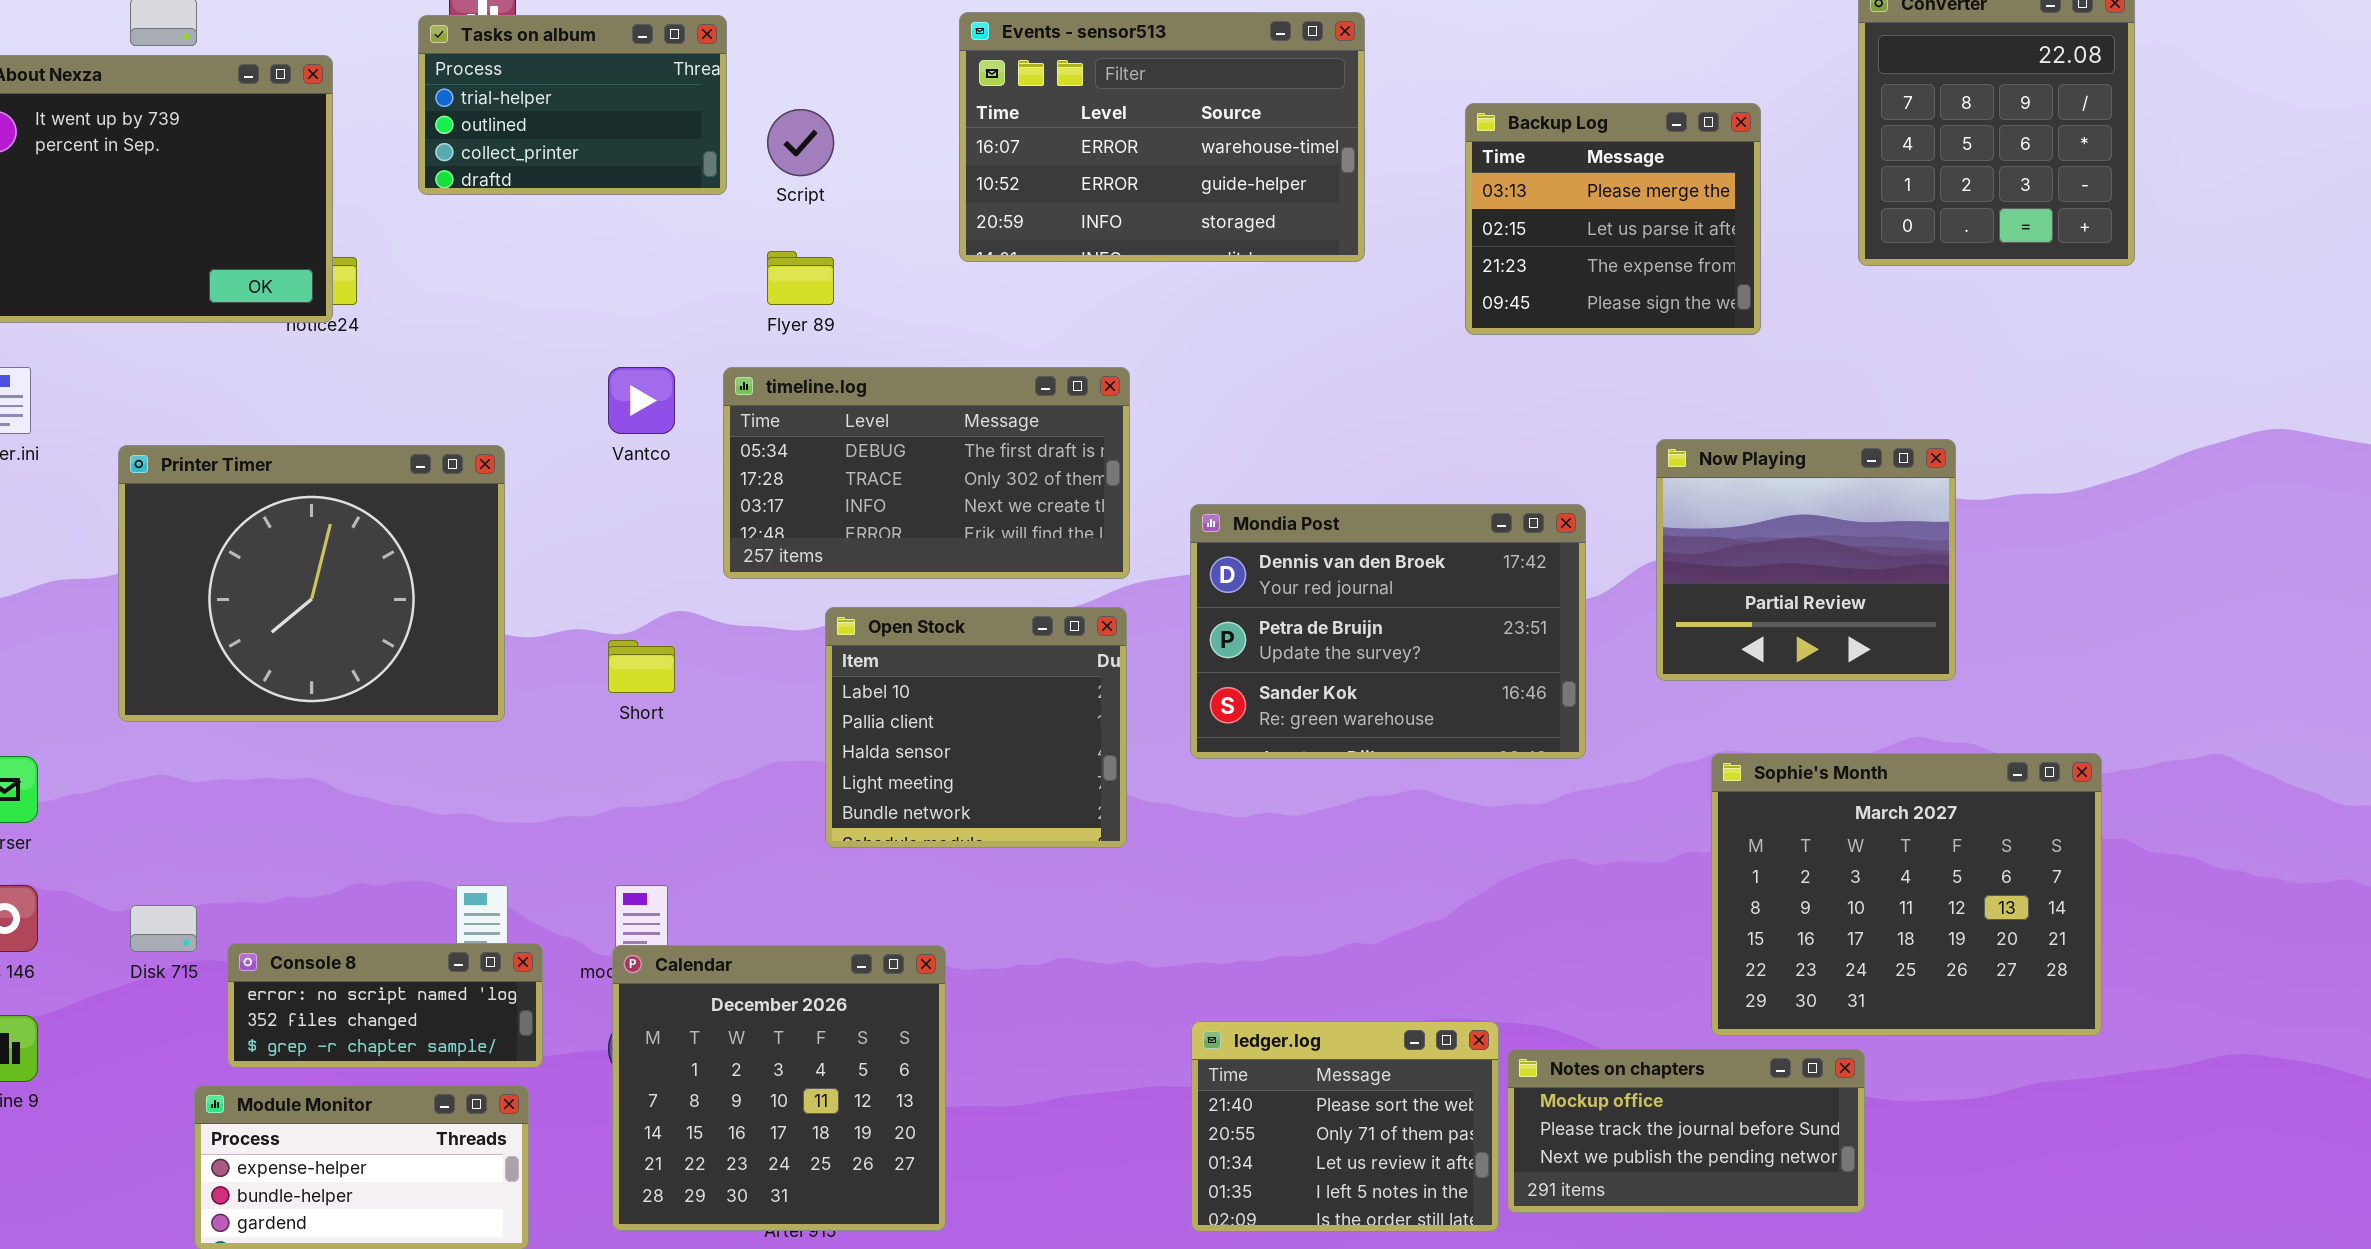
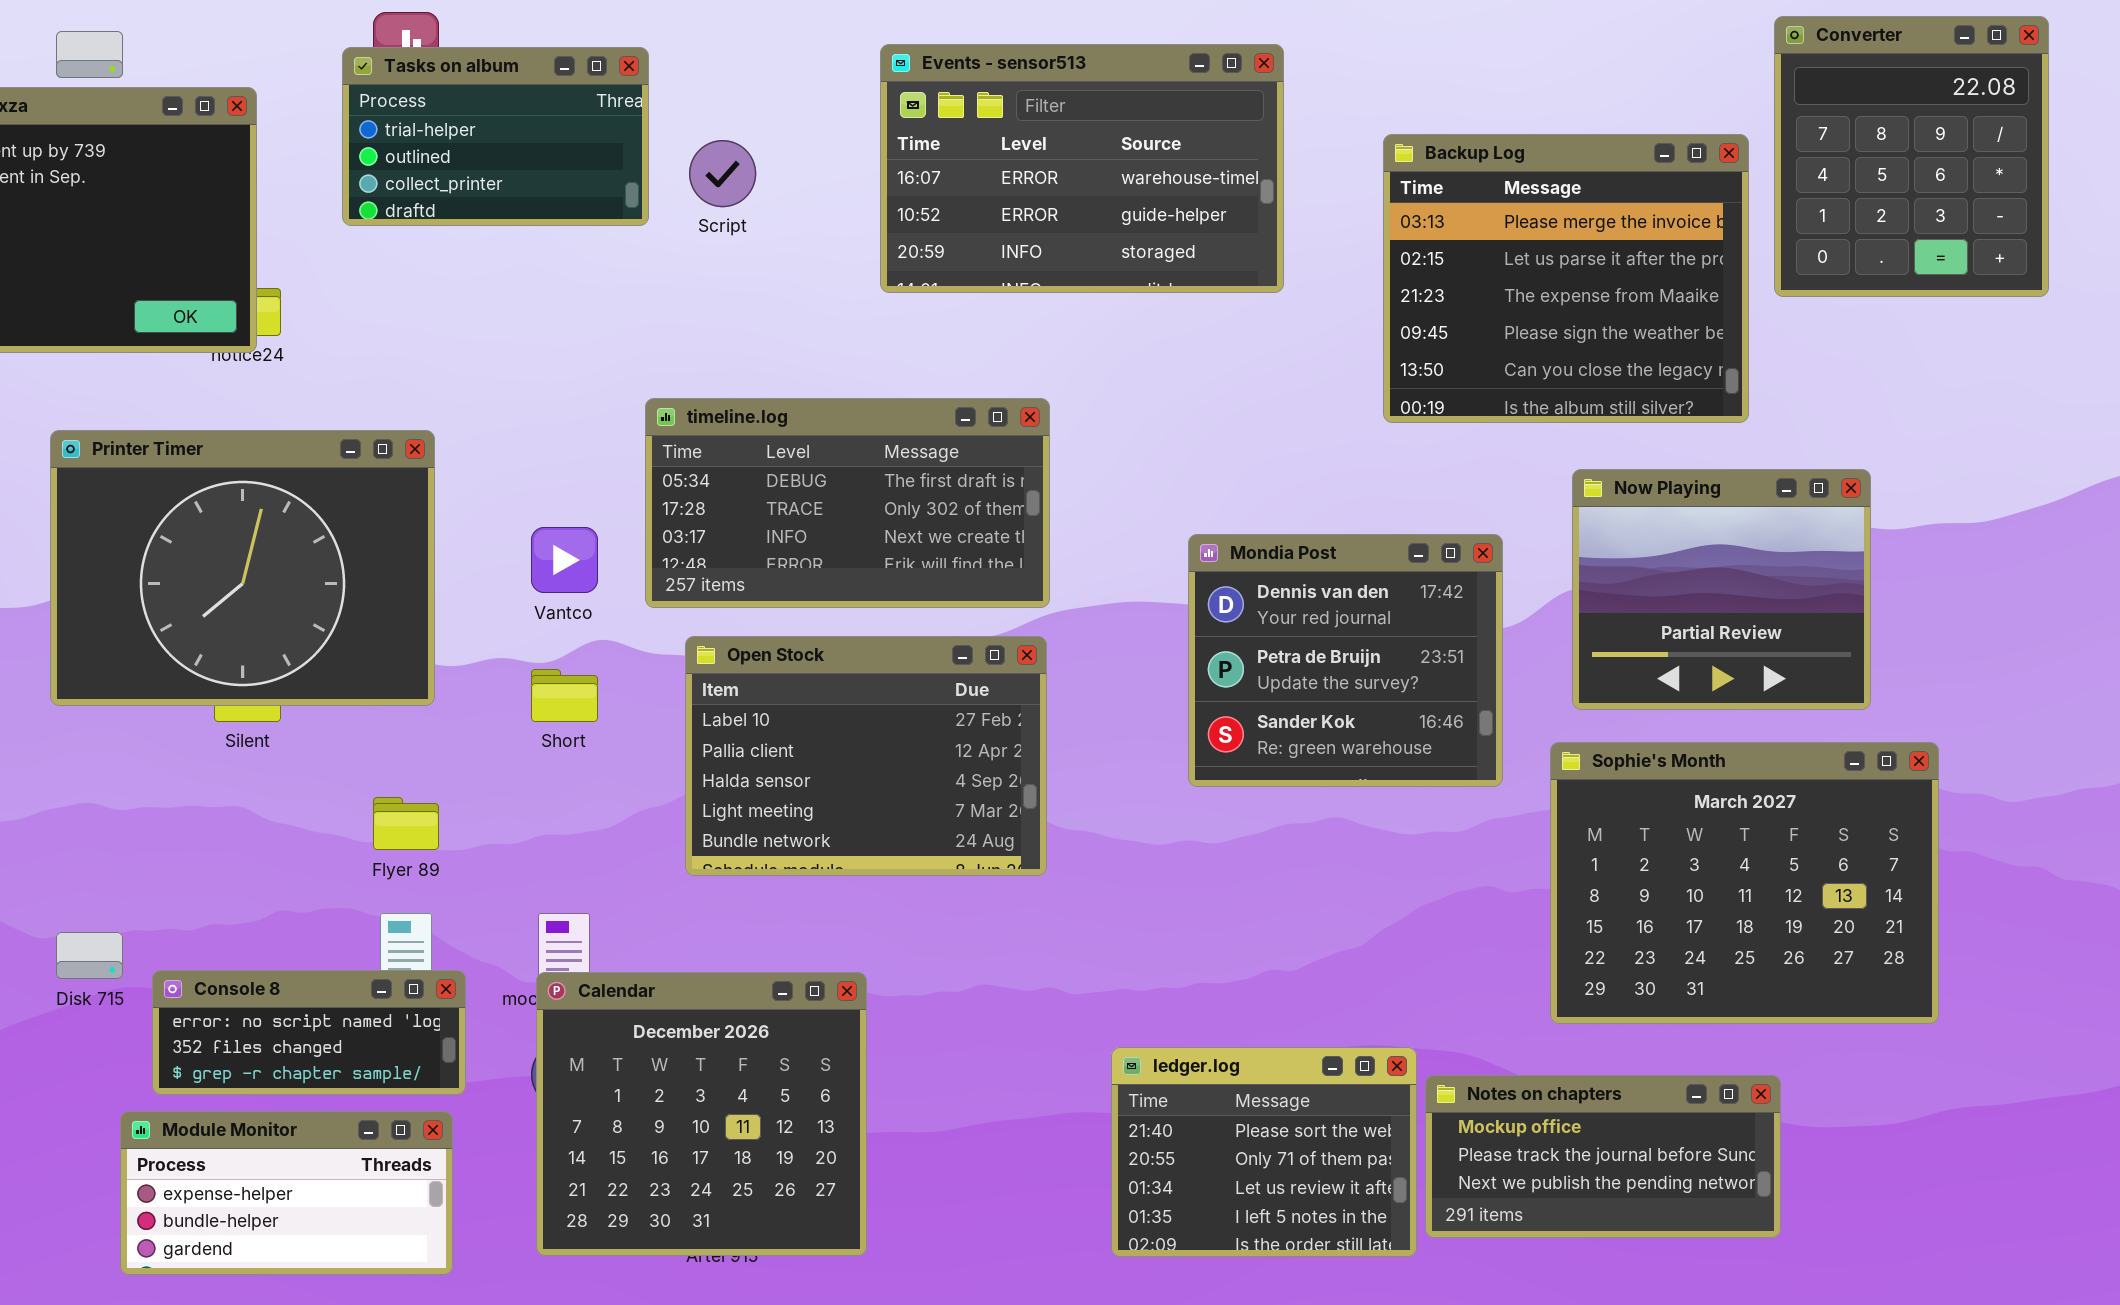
Backup Log: [1465,103,1761,335] -> [1383,134,1749,423], resized
Flyer 89: [767,251,834,305] -> [373,797,439,850], moved
Vantco: [608,367,675,434] -> [531,527,598,593], moved
Printer Timer: [118,445,505,722] -> [50,430,435,706], moved
Mondia Post: [1190,504,1586,759] -> [1188,534,1503,787], resized
Open Stock: [825,607,1127,848] -> [685,636,1047,876], resized
Sophie's Month: [1711,753,2102,1036] -> [1550,742,1939,1024], moved

